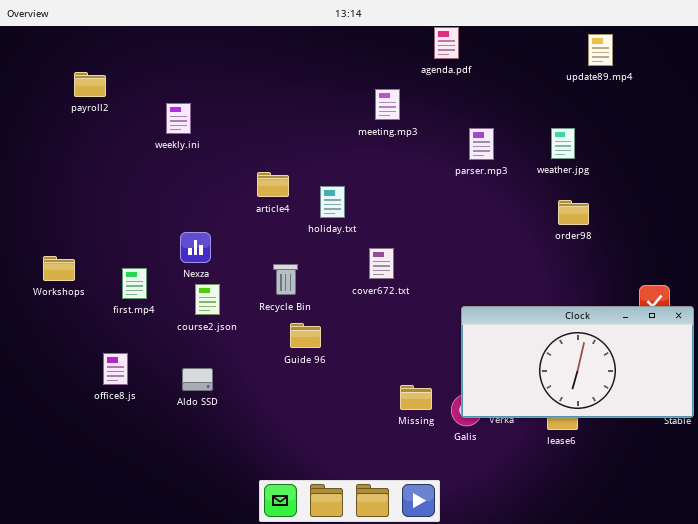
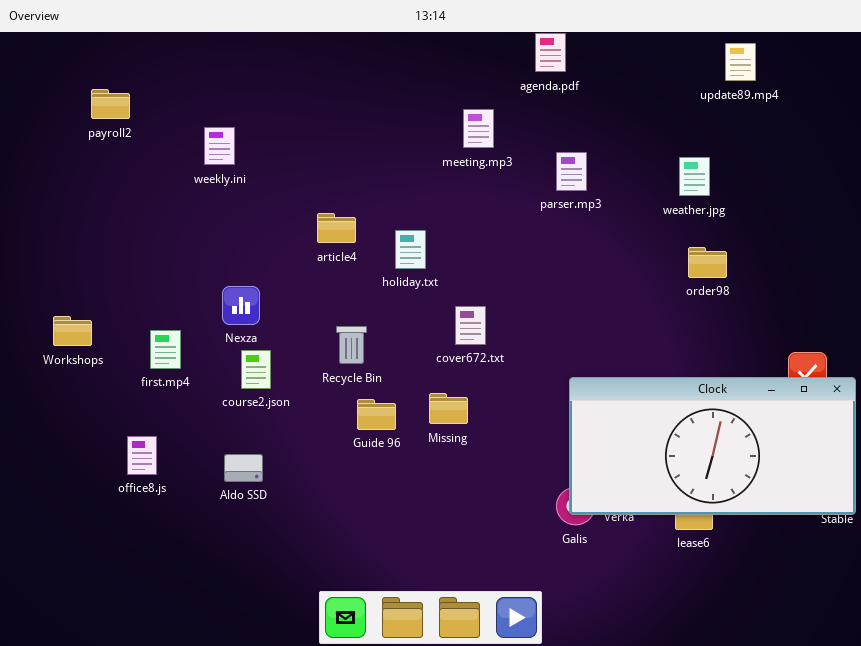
parser.mp3: [469,128,494,160] -> [556,152,587,191], moved
Missing: [400,385,432,410] -> [429,393,468,424], moved

